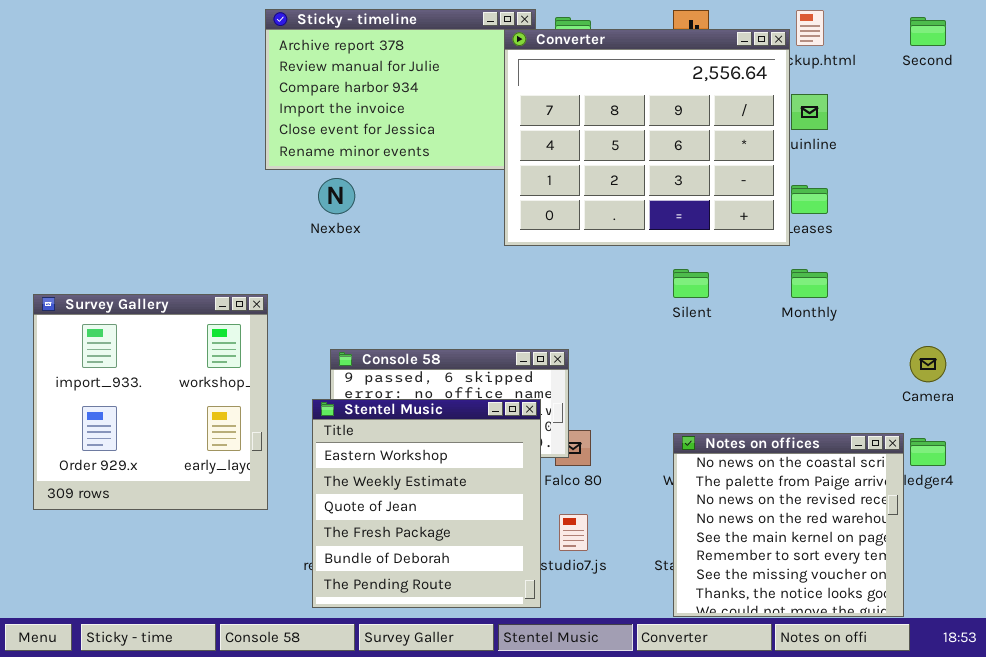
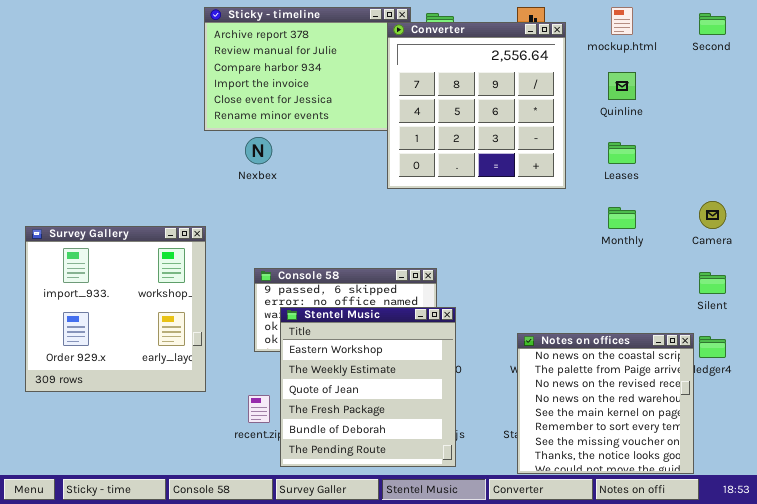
Converter: [504,29,790,246] -> [387,22,566,189], resized
Silent: [673,269,709,298] -> [699,272,726,294], moved
Camera: [910,346,946,382] -> [699,201,726,229], moved
Stentel Music: [312,399,541,608] -> [280,307,456,467], moved

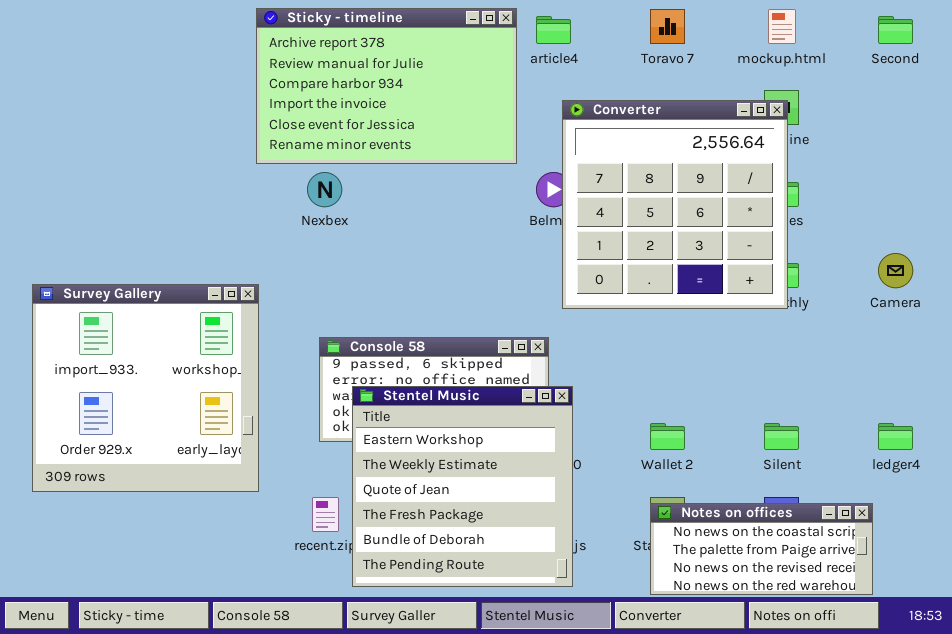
Converter: [387,22,566,189] -> [562,100,788,309], moved
Silent: [699,272,726,294] -> [764,423,799,450], moved
Notes on offices: [517,333,694,474] -> [650,503,873,595], resized

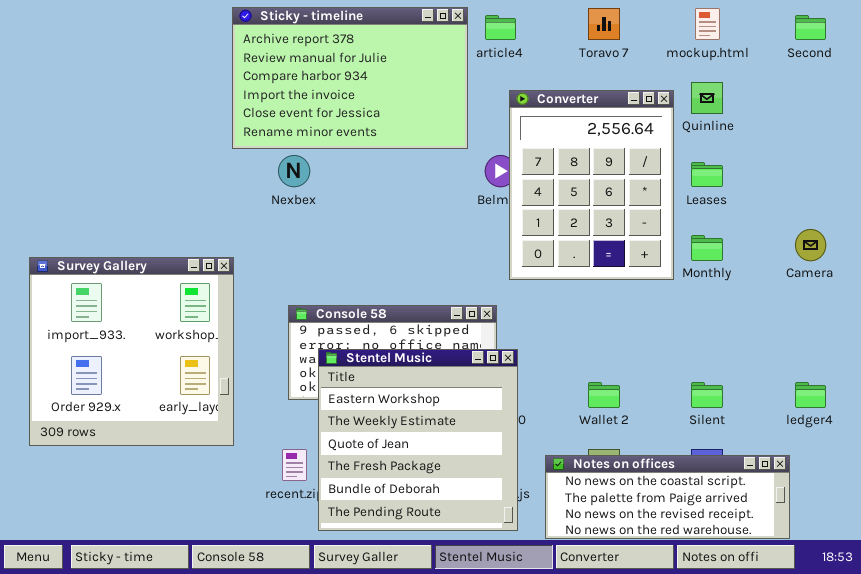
Converter: [562,100,788,309] -> [509,90,674,280], resized
Notes on offices: [650,503,873,595] -> [545,455,790,539], resized

